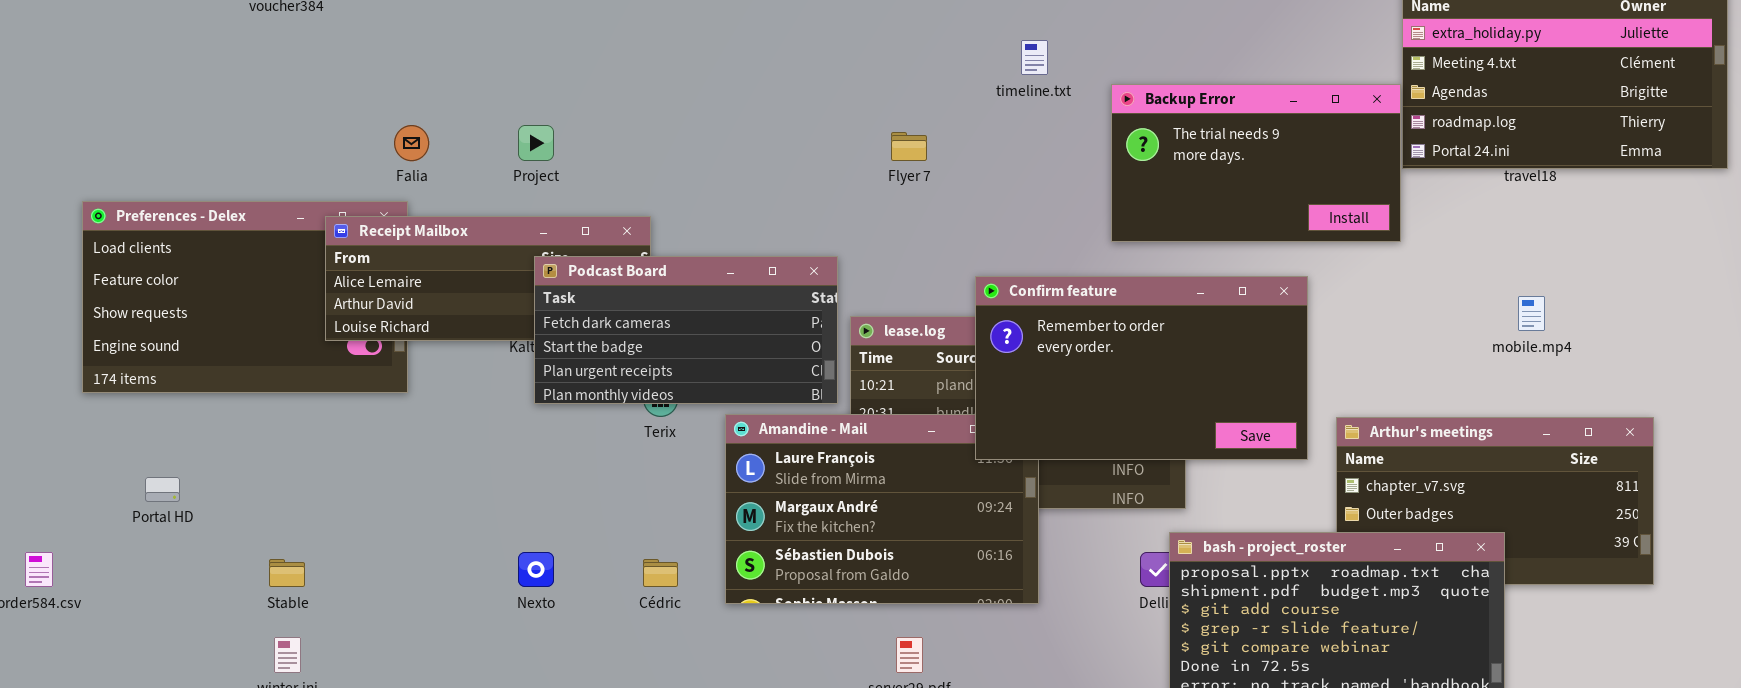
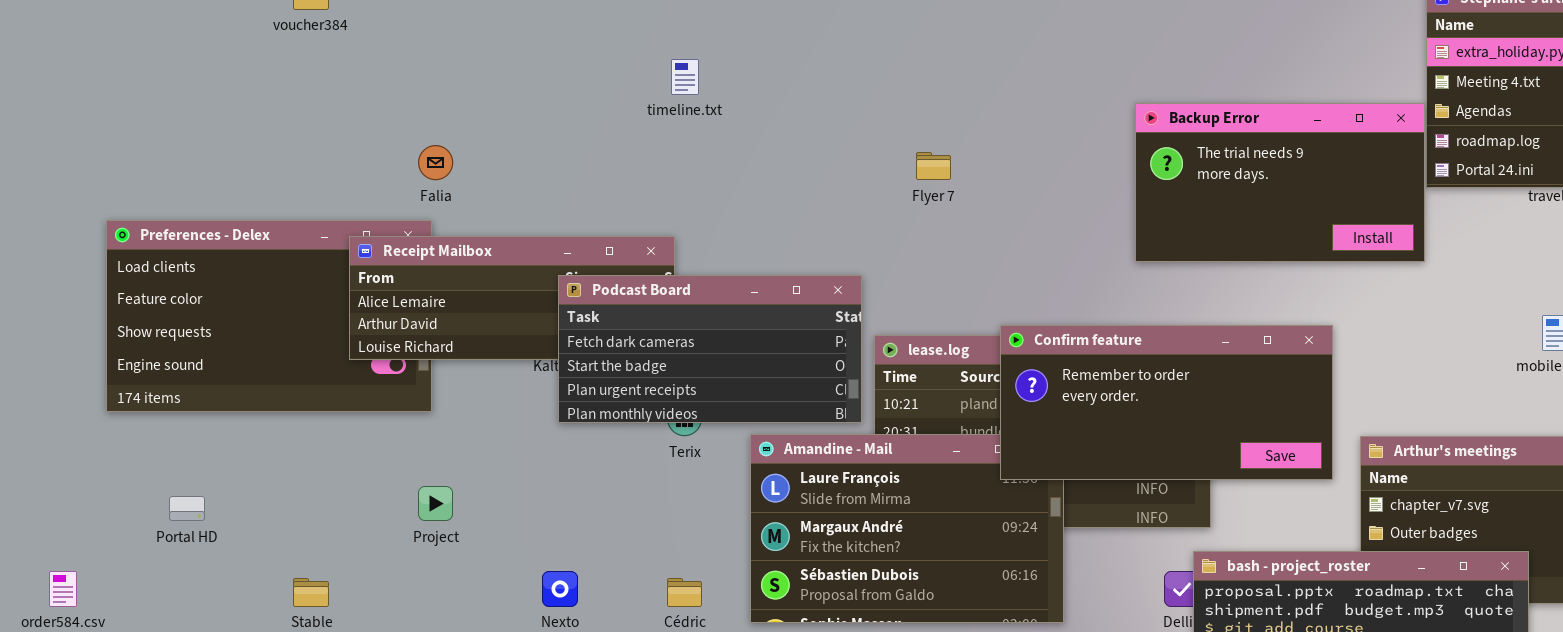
timeline.txt: [1021,40,1048,75] -> [671,59,699,95], moved
Project: [518,125,554,161] -> [418,486,453,521], moved
Confirm feature: [975,276,1308,460] -> [1000,325,1333,480], resized

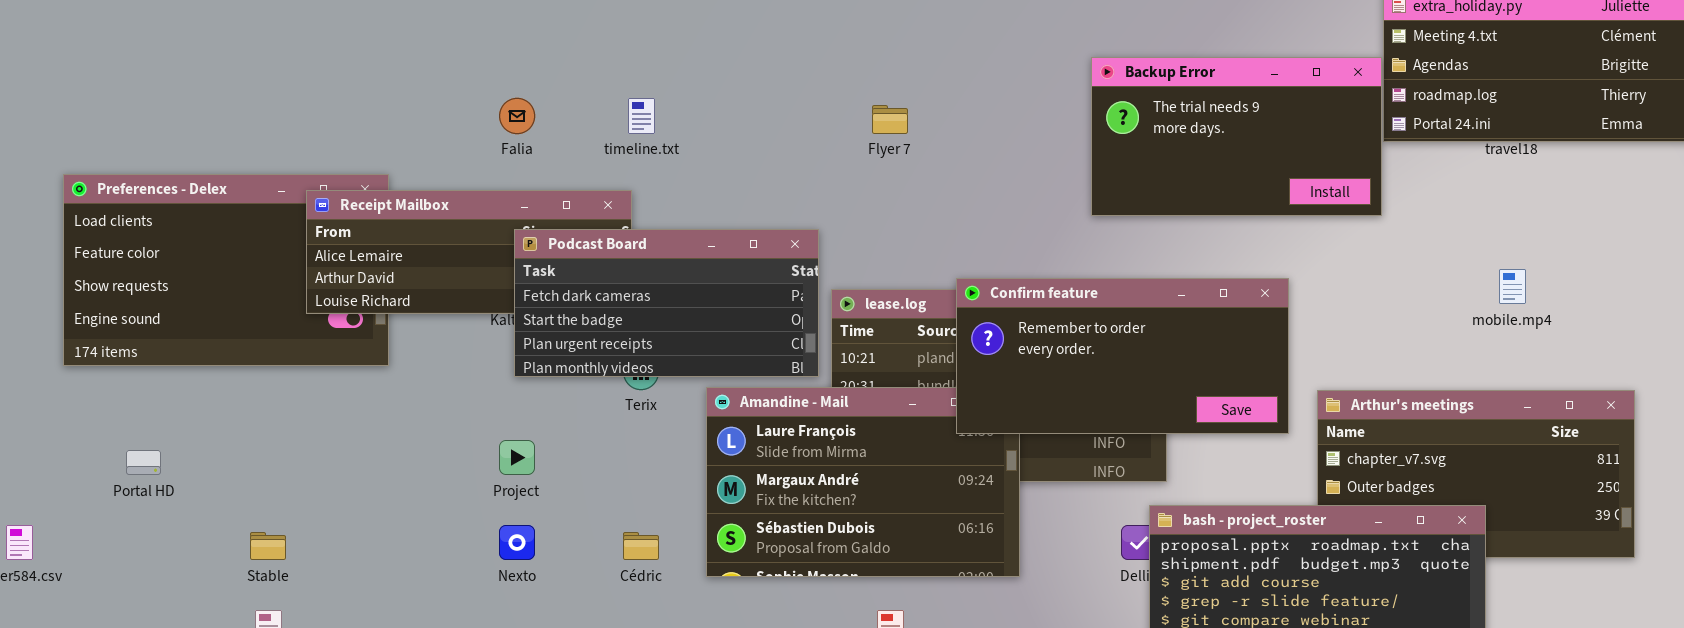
timeline.txt: [671,59,699,95] -> [628,98,655,134], moved
Falia: [418,145,453,180] -> [499,98,535,134], moved
Project: [418,486,453,521] -> [499,440,535,475], moved

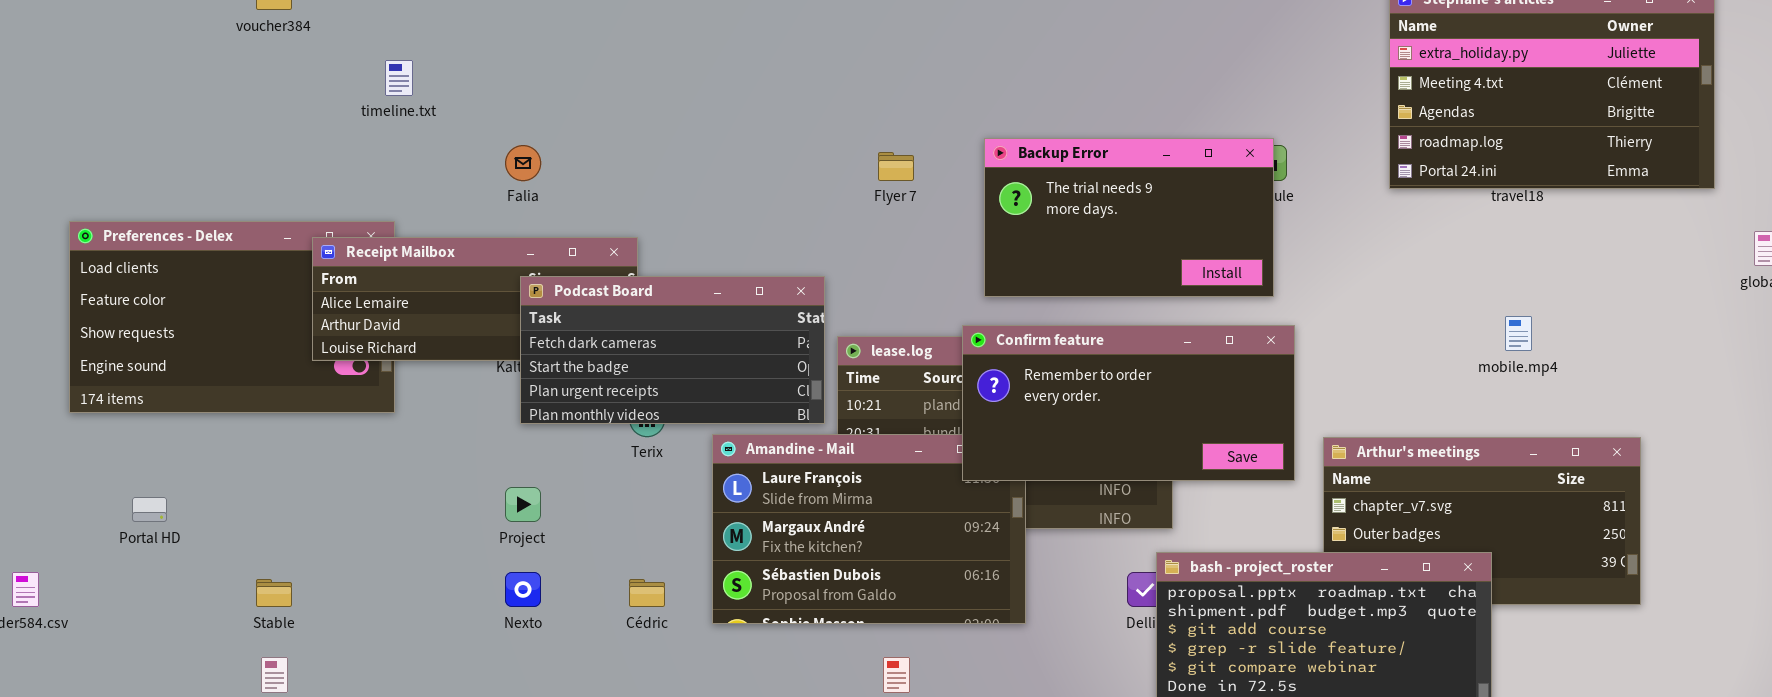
Backup Error: [1091,57,1382,216] -> [984,138,1274,297], moved
timeline.txt: [628,98,655,134] -> [385,60,413,96], moved

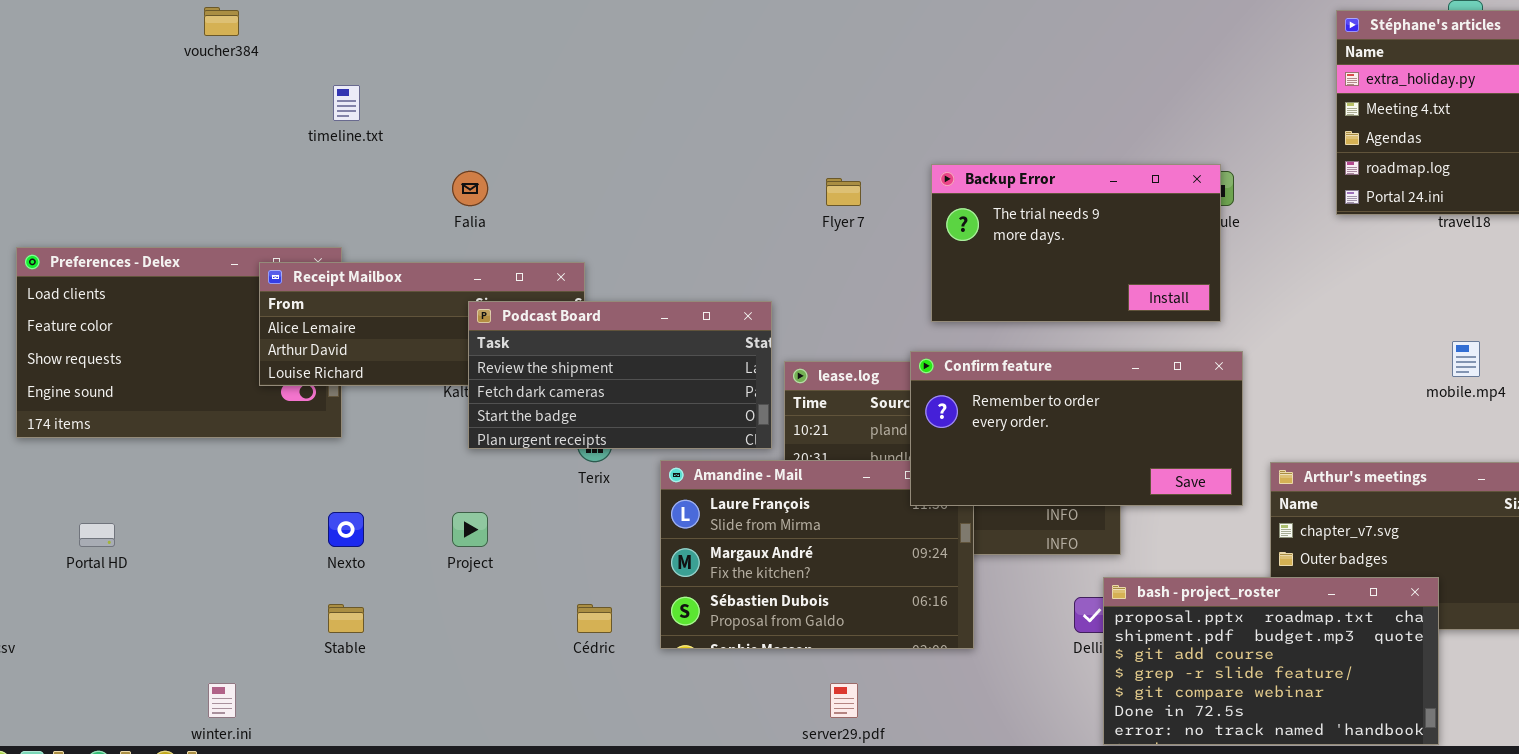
Podcast Board: [520,276,825,424] -> [468,301,772,449], scrolled up 1 row
Nexto: [505,572,541,607] -> [328,512,364,547], moved
Stable: [256,579,292,607] -> [328,604,364,633], moved

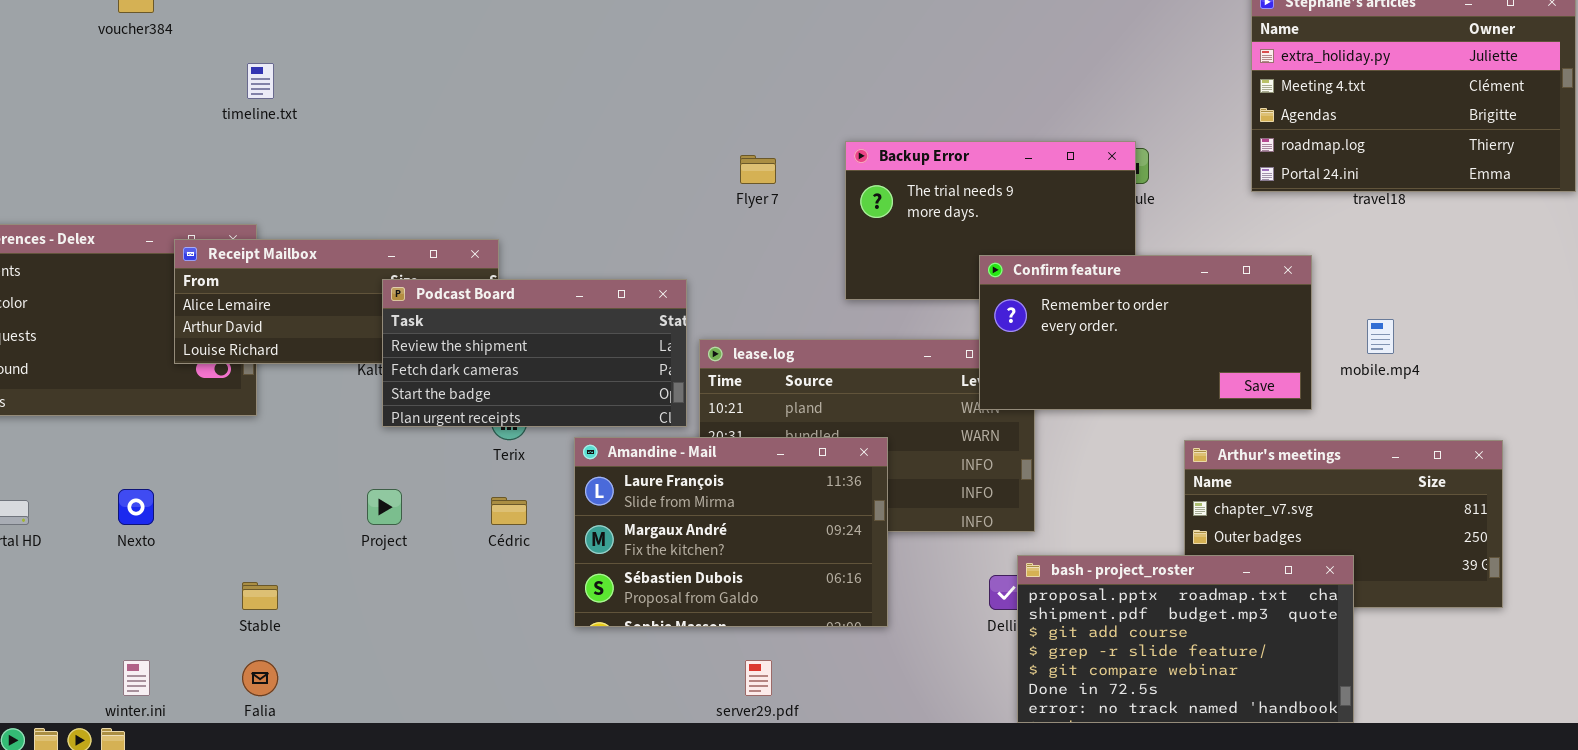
Falia: [452,171,488,206] -> [242,660,278,696], moved
Confirm feature: [910,351,1243,506] -> [979,255,1312,410], moved
Nexto: [328,512,364,547] -> [118,489,154,525], moved
Cédric: [577,604,612,633] -> [491,497,527,525], moved

